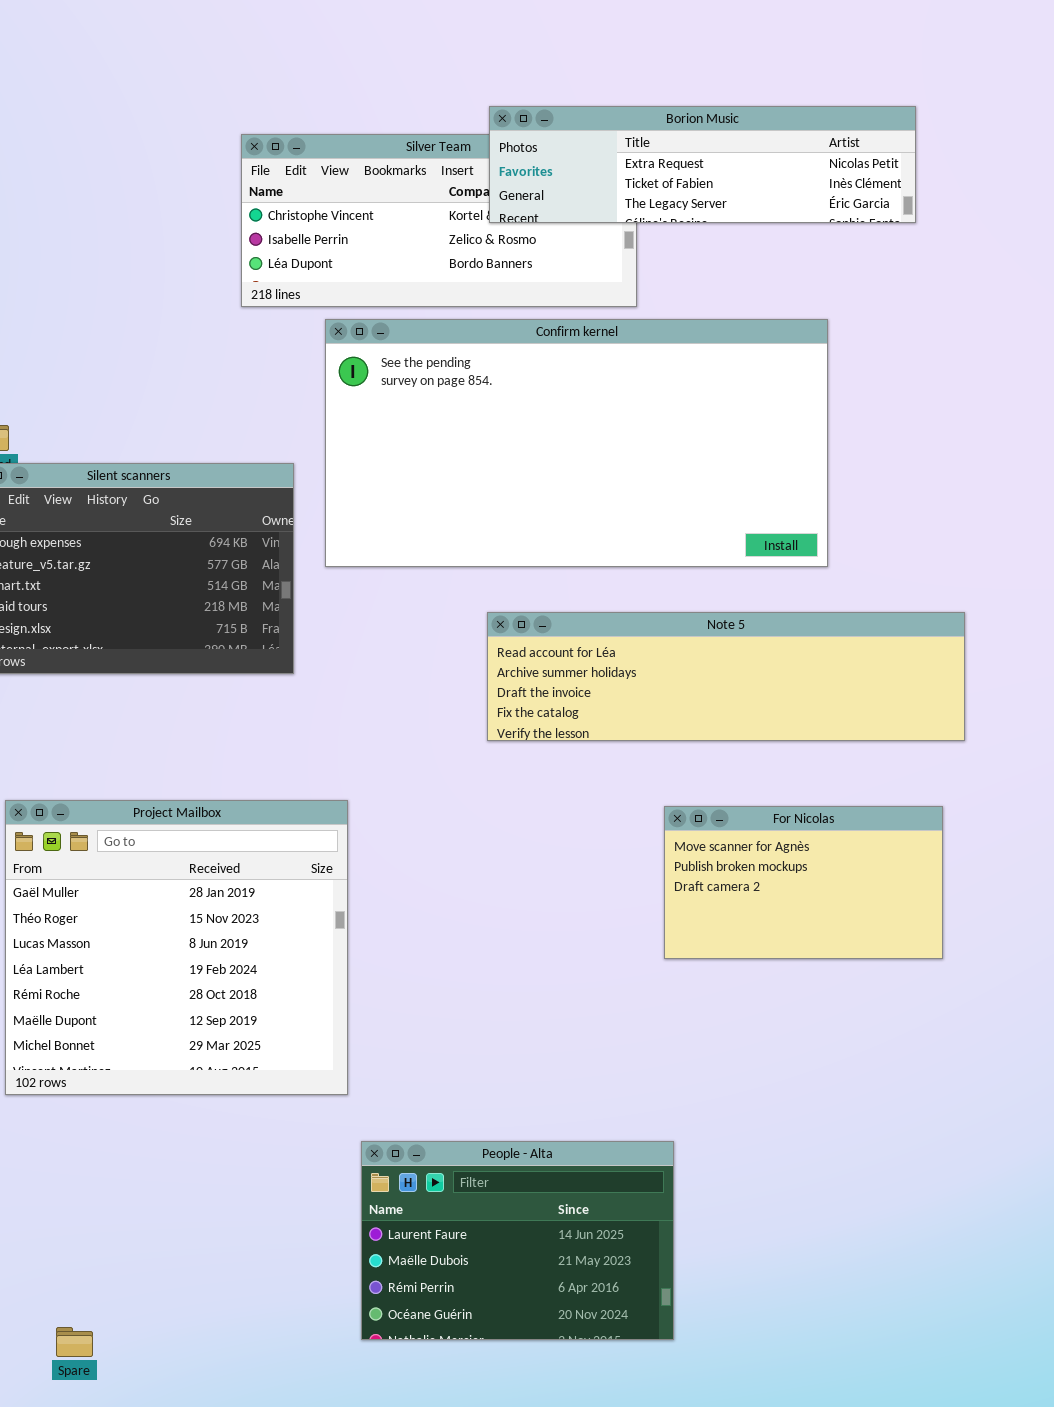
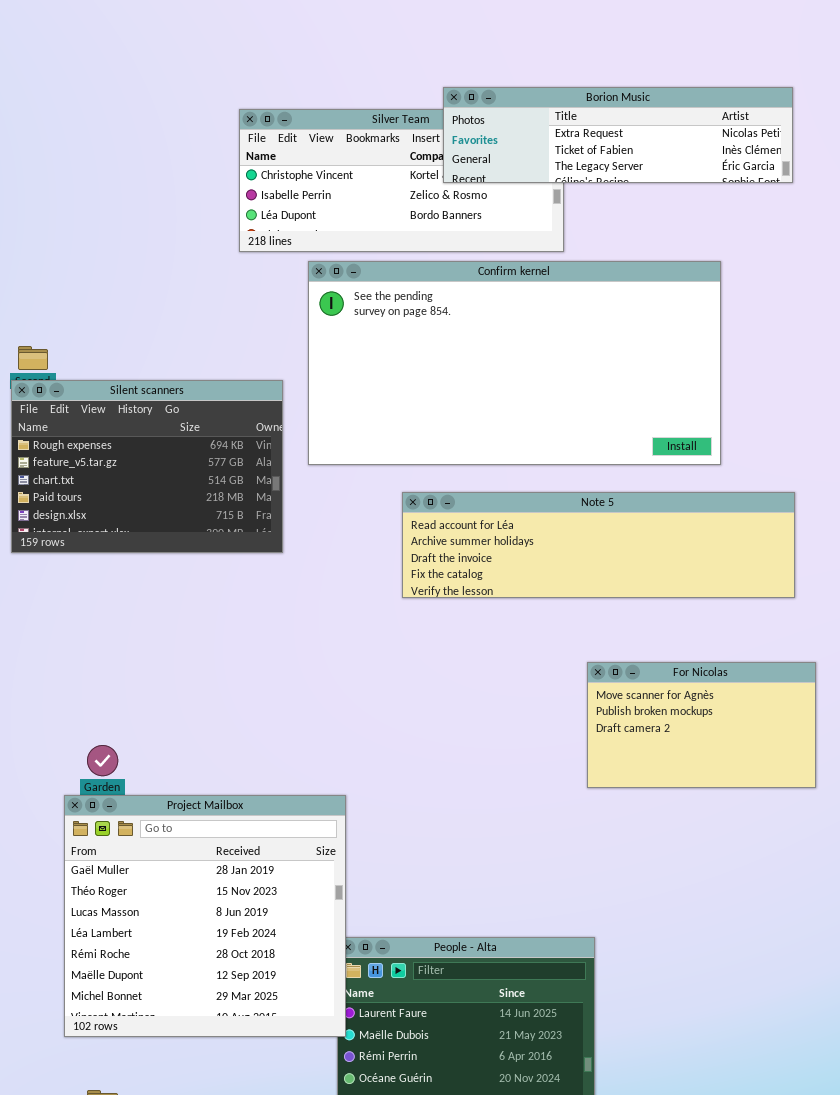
Note 5: [487,612,965,741] -> [402,492,795,598], moved
Project Mailbox: [5,800,348,1095] -> [64,795,346,1037], moved

